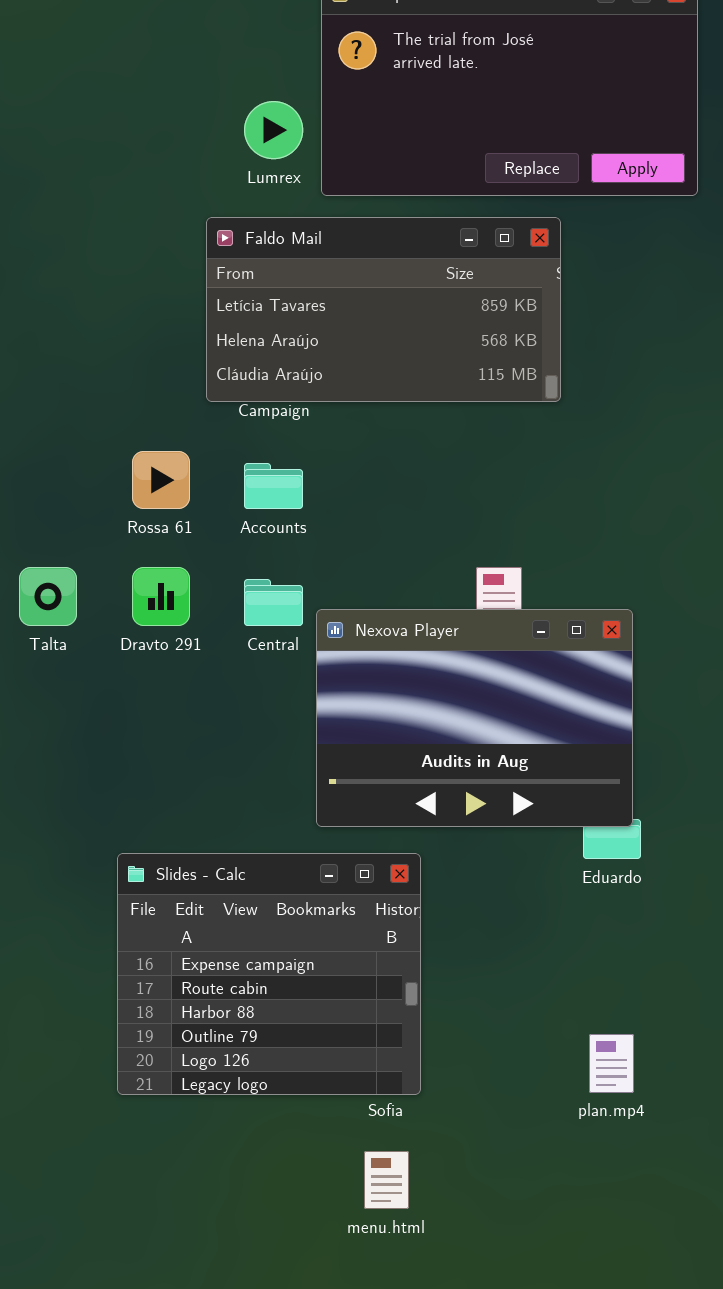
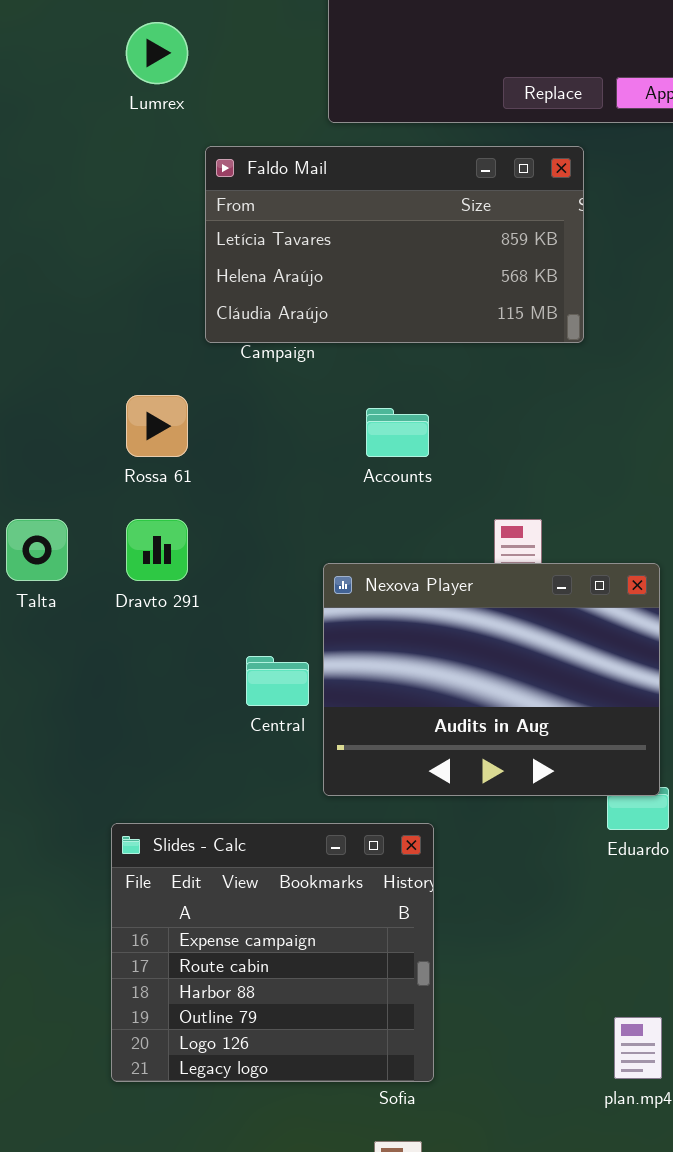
Lumrex: [244,101,303,159] -> [126,22,188,84], moved
Accounts: [244,463,303,509] -> [366,408,429,457], moved
Central: [244,579,303,626] -> [246,656,309,706], moved

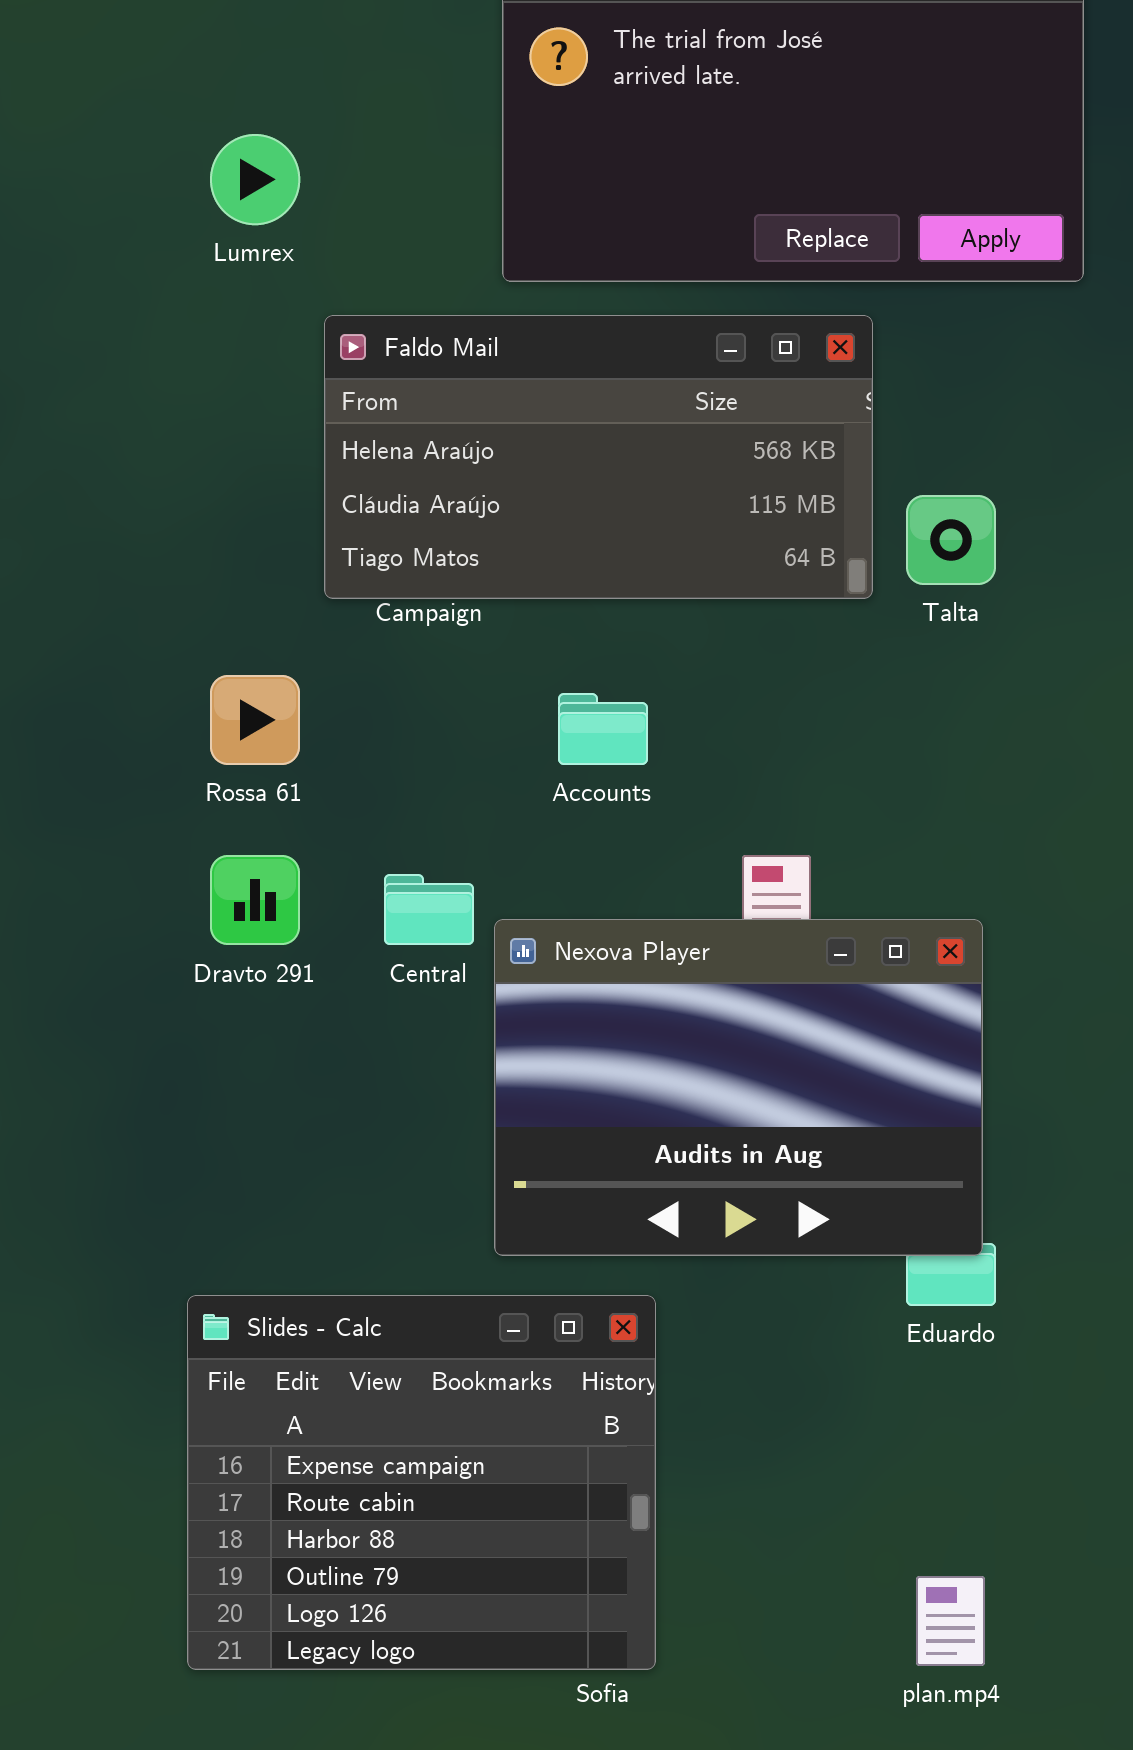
Faldo Mail: [205,146,584,343] -> [324,315,873,599], scrolled down 1 row
Talta: [6,519,68,581] -> [906,495,996,585], moved
Central: [246,656,309,706] -> [384,874,474,945], moved

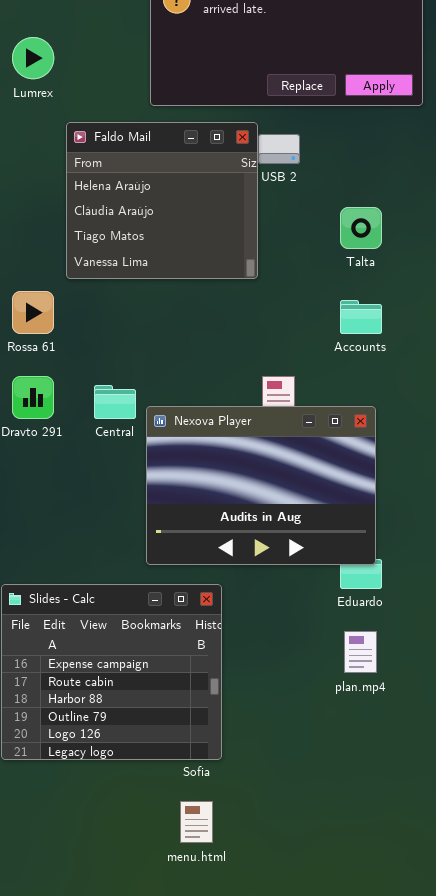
Faldo Mail: [324,315,873,599] -> [66,122,258,279], resized
Accounts: [558,693,648,765] -> [340,300,382,334], moved
plan.mp4: [916,1576,985,1666] -> [344,631,377,673], moved

